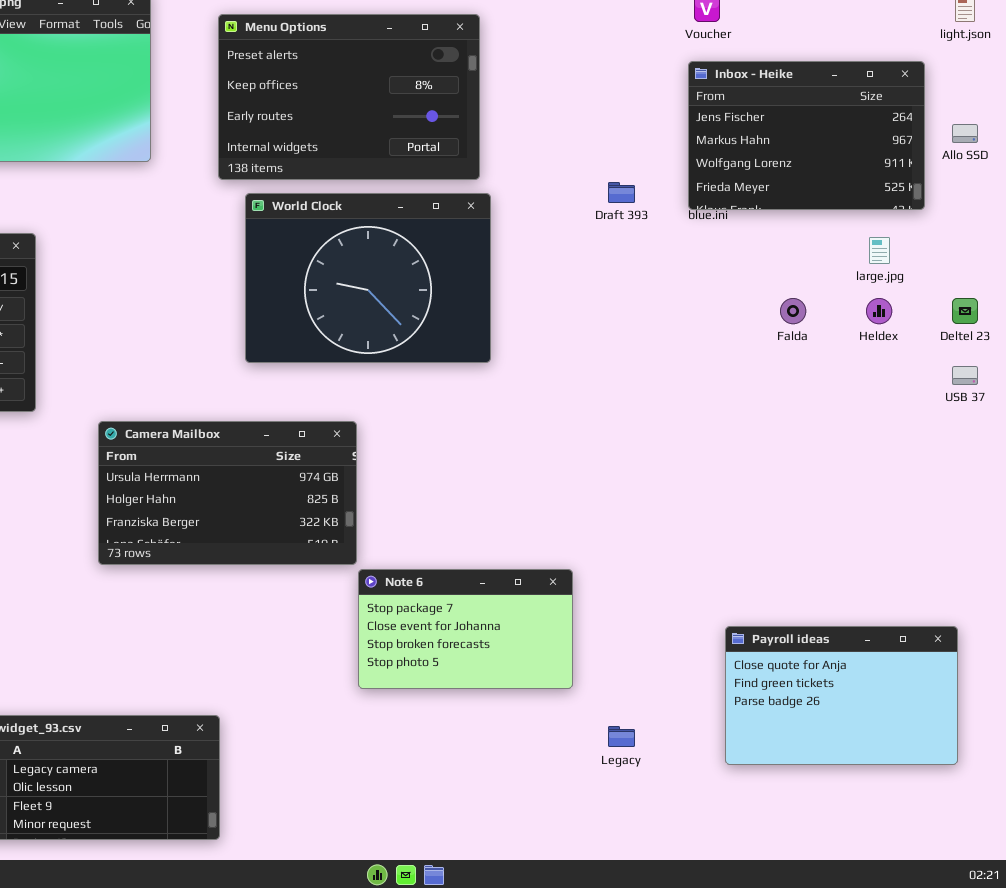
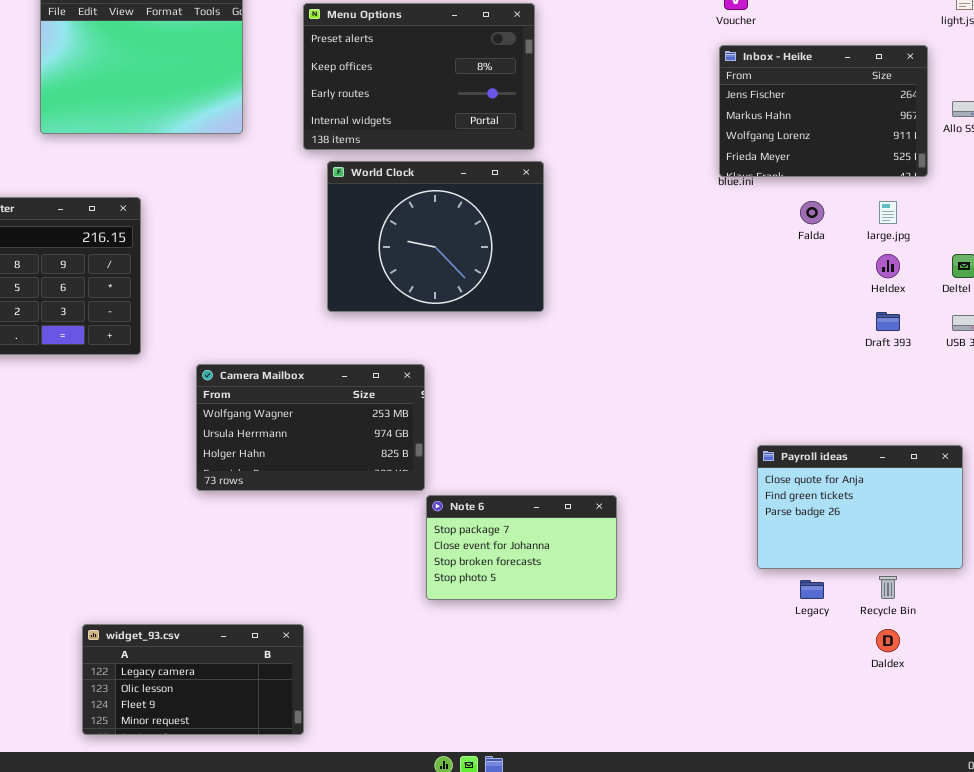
Draft 393: [608,182,635,203] -> [876,312,900,331], moved
Falda: [780,298,806,324] -> [800,201,824,224], moved
Camera Mailbox: [98,421,357,565] -> [196,364,425,491], scrolled up 1 row
Payroll ideas: [725,626,958,765] -> [757,445,963,569], moved
Legacy: [608,726,635,747] -> [800,580,824,599], moved

